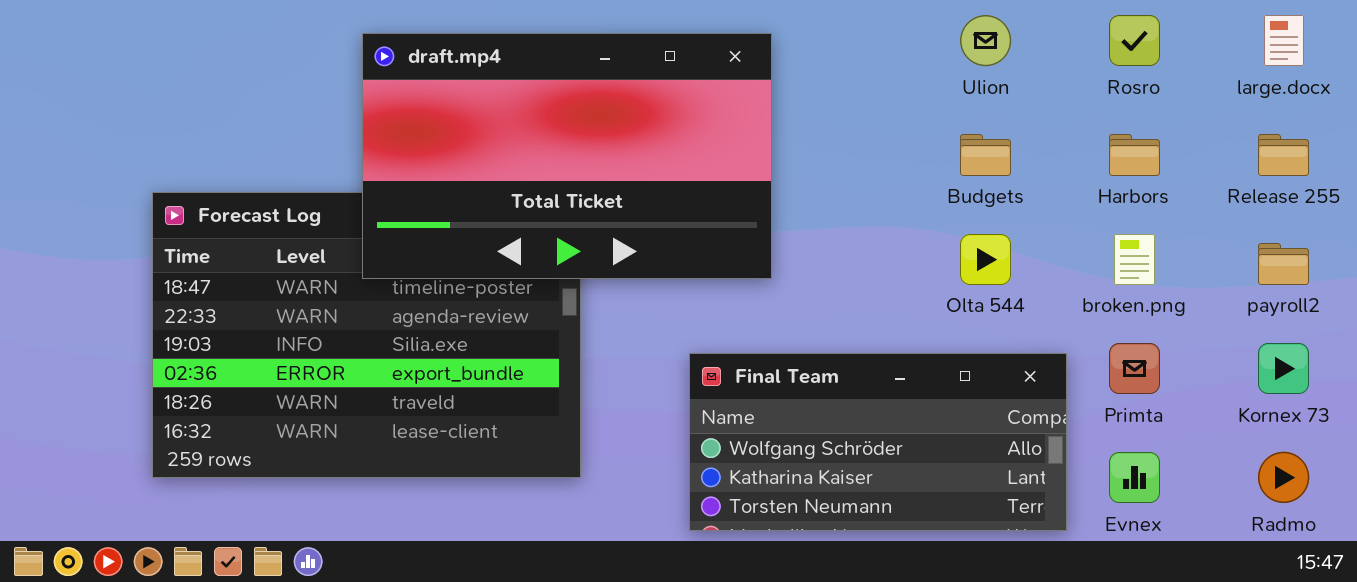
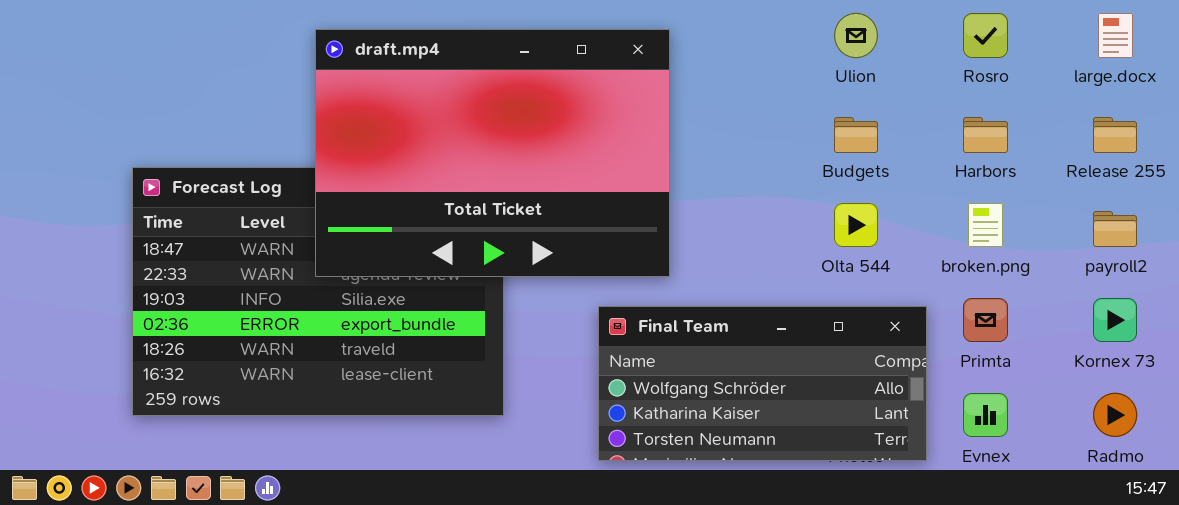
draft.mp4: [362,33,772,279] -> [315,29,670,277], resized

